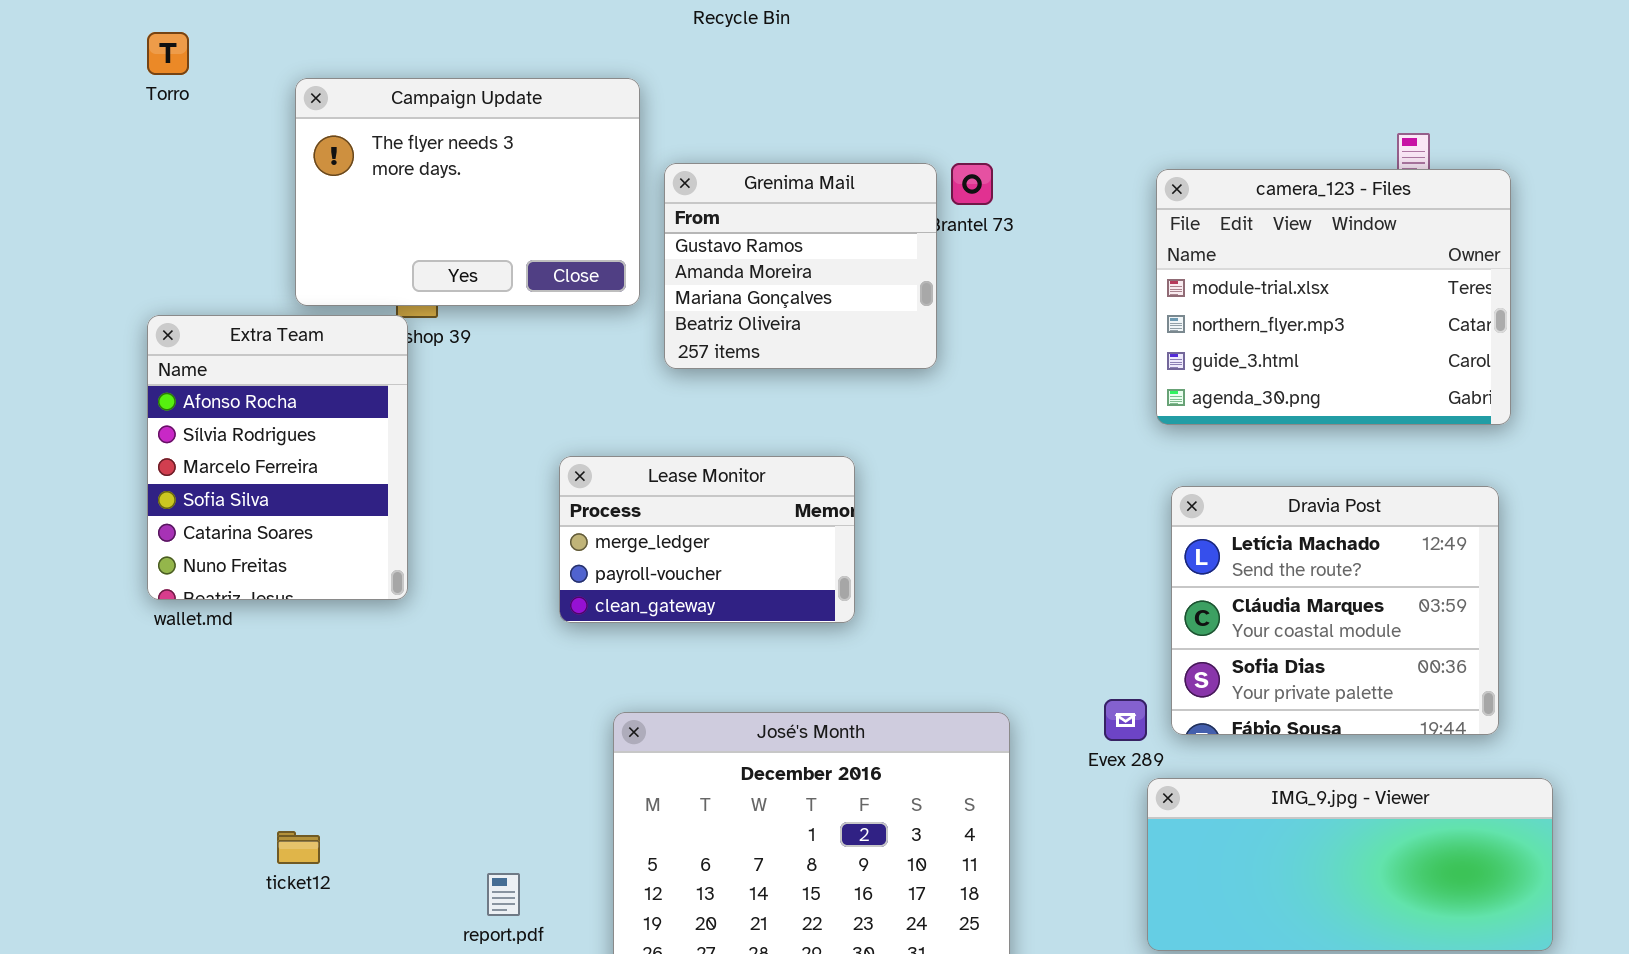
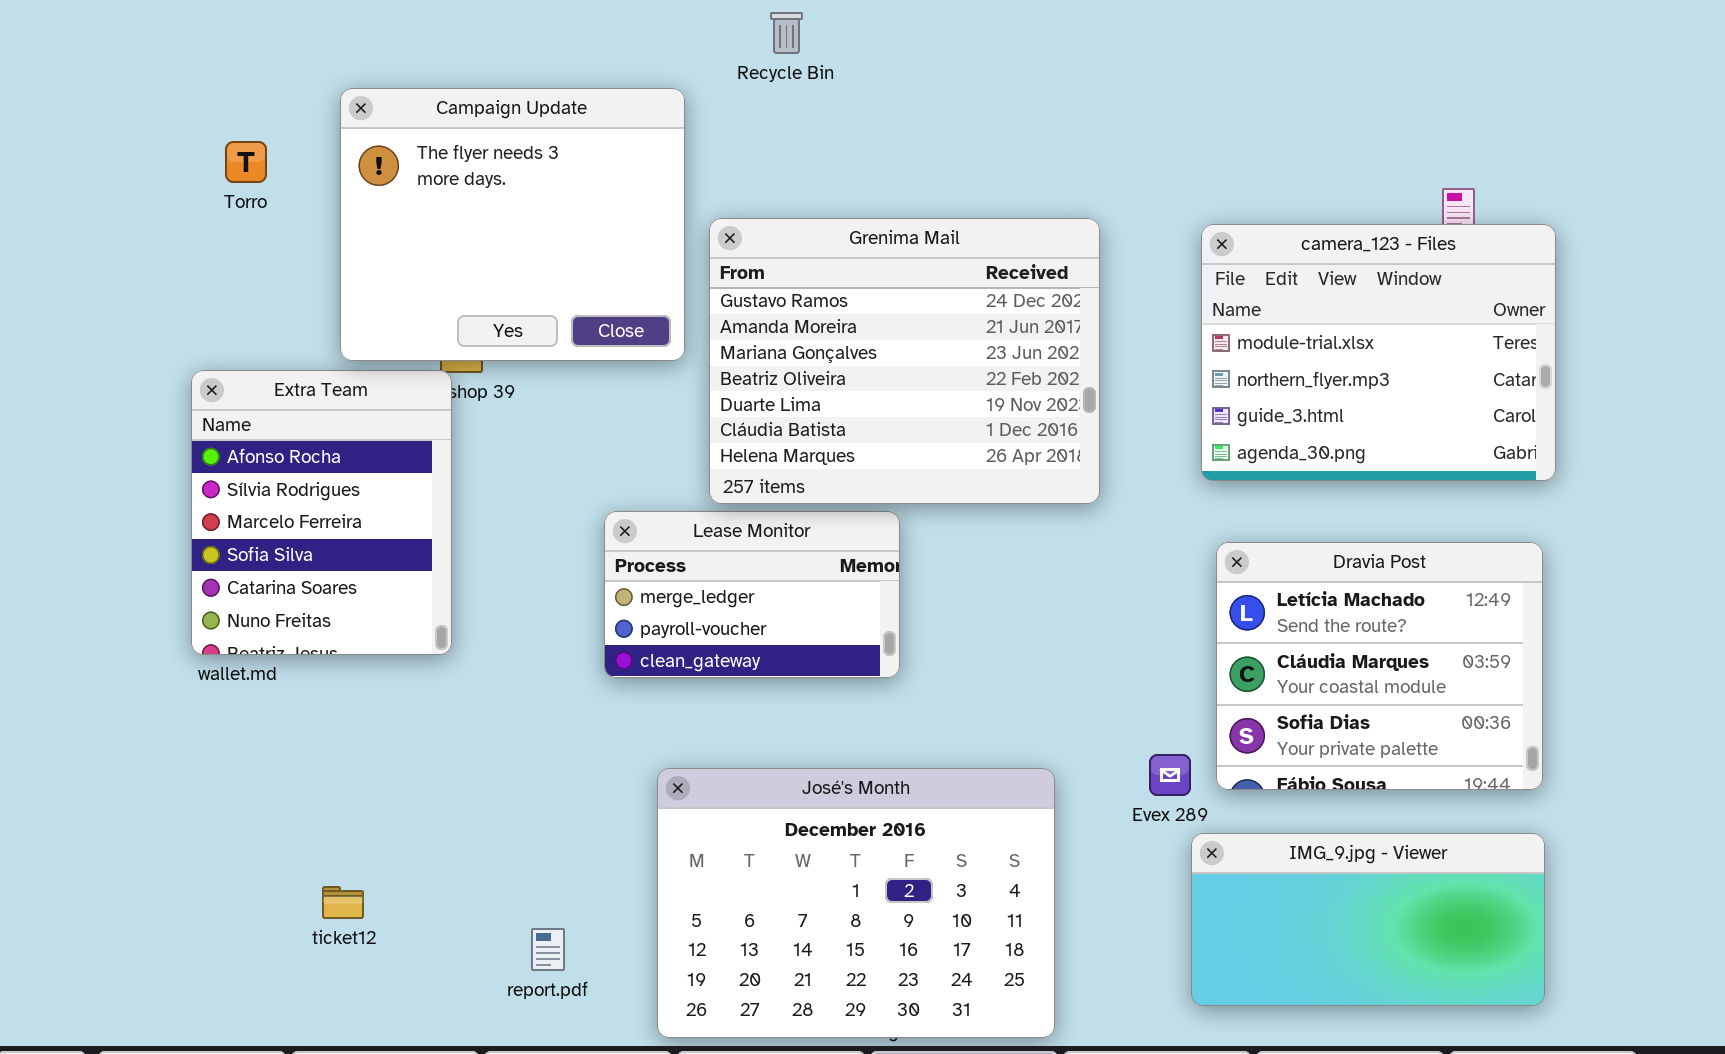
Torro: [147,32,189,75] -> [225,141,267,183], moved
Campaign Update: [295,78,640,306] -> [340,88,685,361], resized
Grenima Mail: [664,163,937,369] -> [709,218,1100,504], resized
IMG_9.jpg - Viewer: [1147,778,1553,951] -> [1191,833,1545,1006], resized

